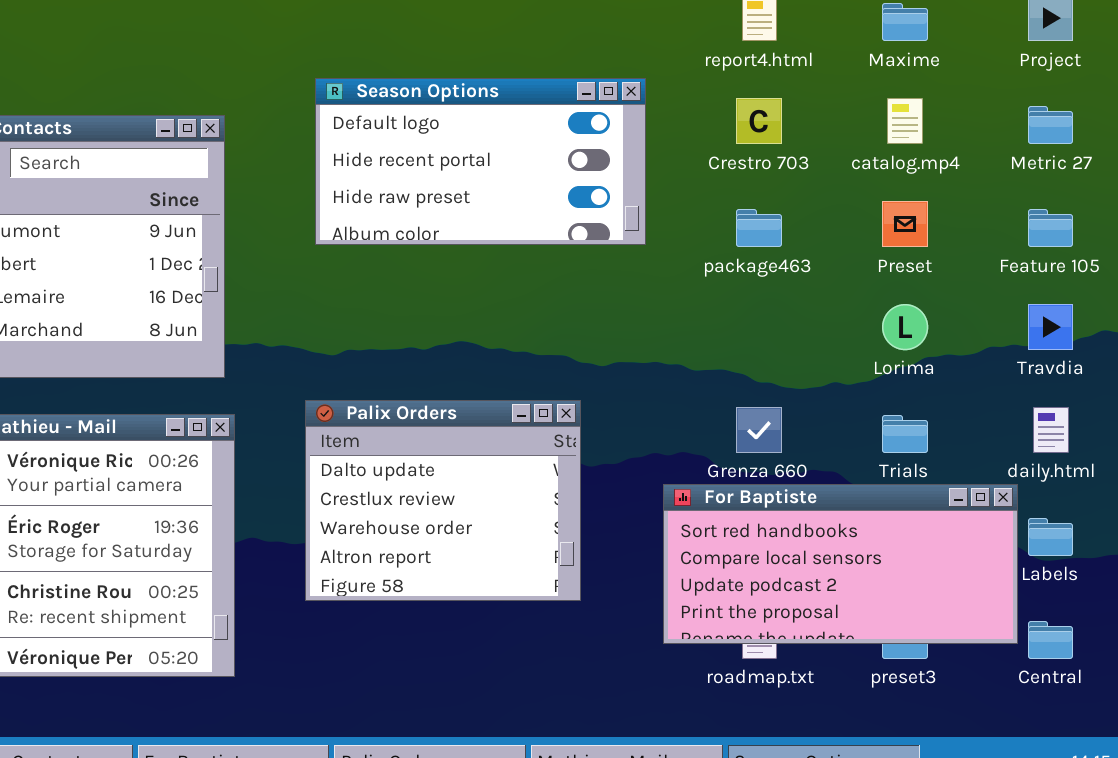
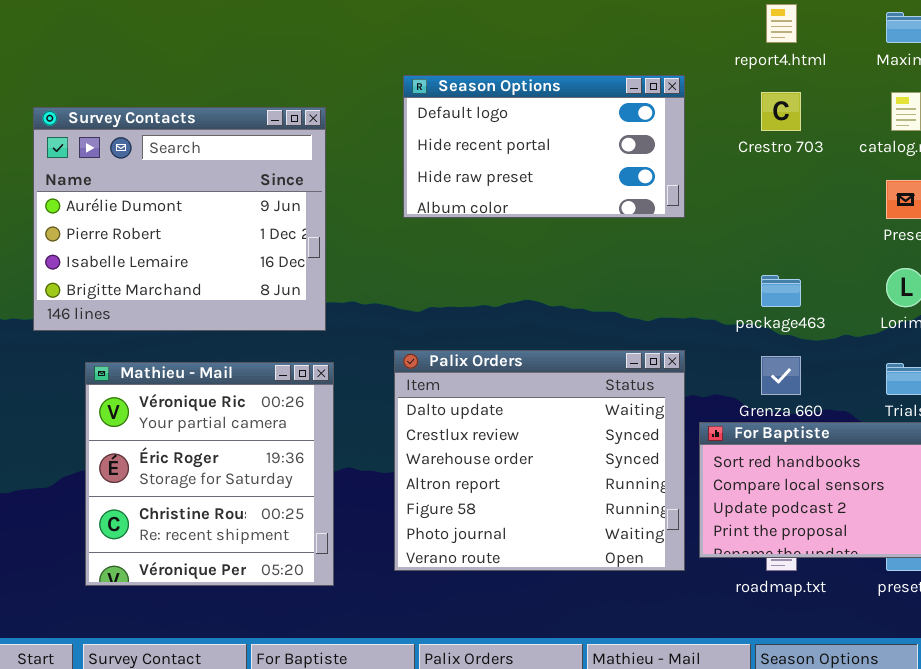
package463: [736,209,782,247] -> [761,275,801,307], moved
Palix Orders: [305,400,581,601] -> [394,350,685,571], resized

